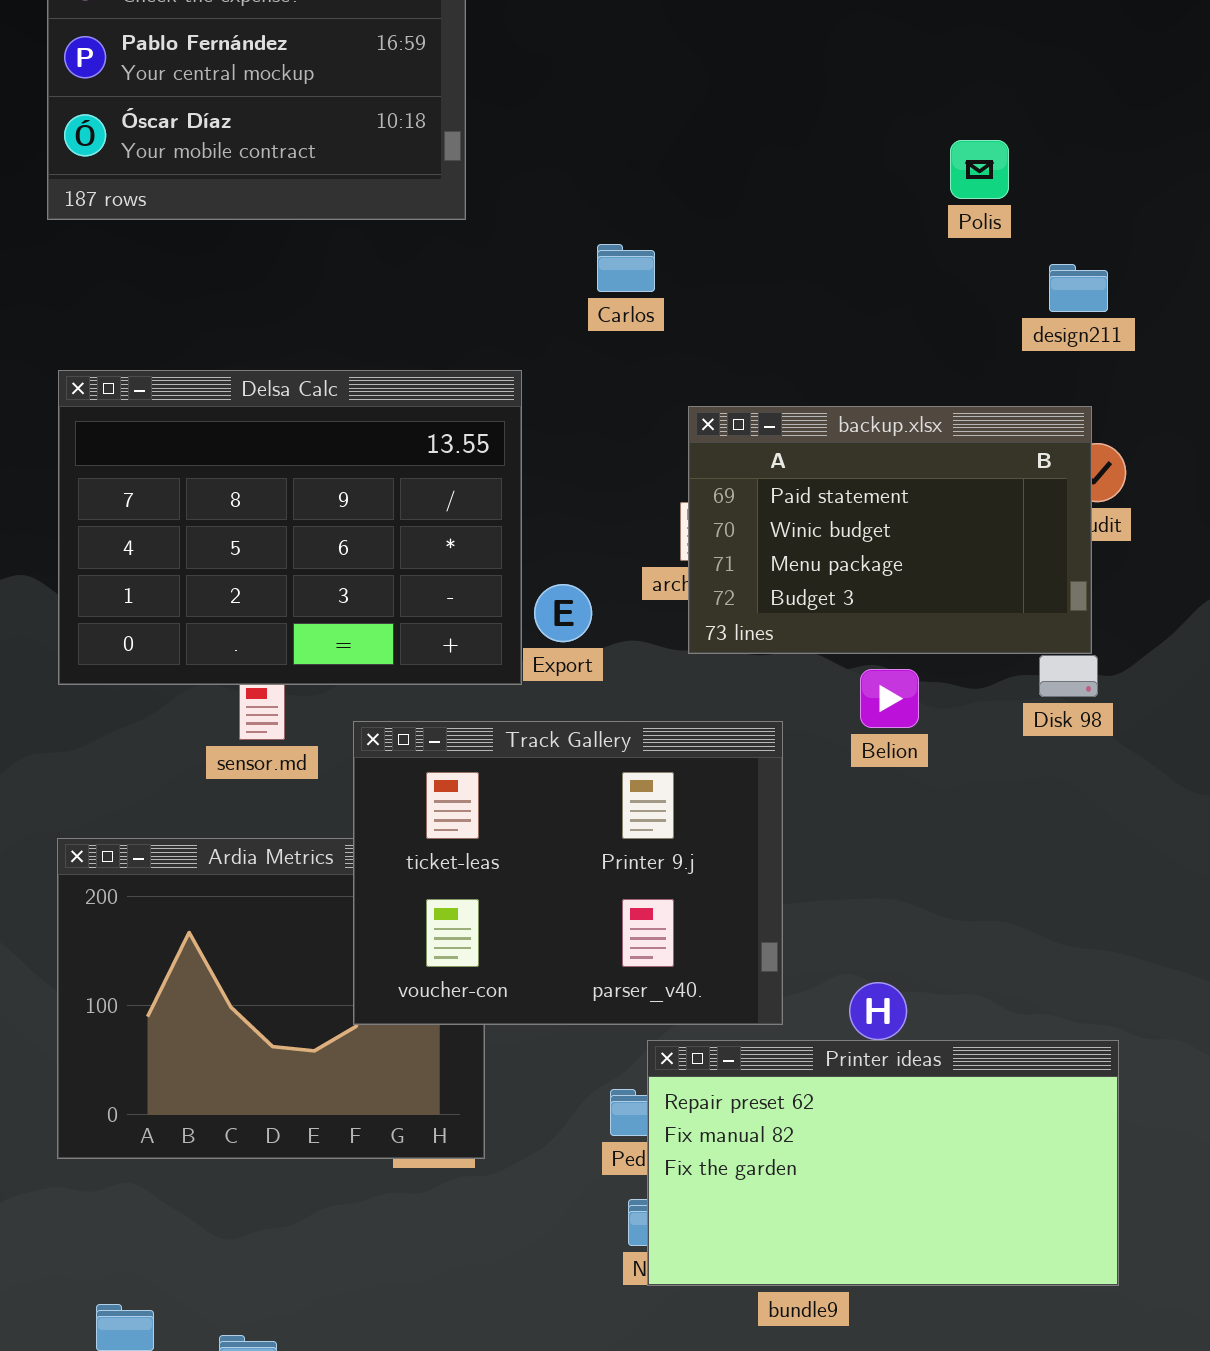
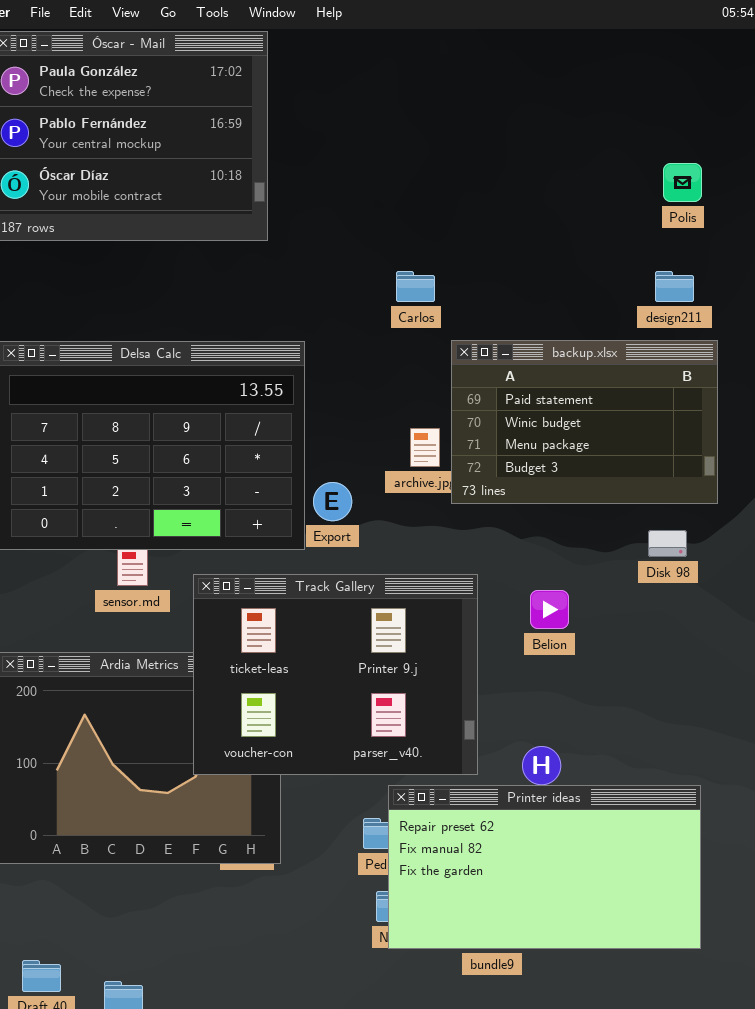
Polis: [950,140,1009,199] -> [663,163,702,202], moved
Carlos: [597,244,655,292] -> [396,271,435,302], moved
backup.xlsx: [688,406,1092,654] -> [451,340,718,504], moved
Belion: [860,669,919,728] -> [530,590,569,629], moved

